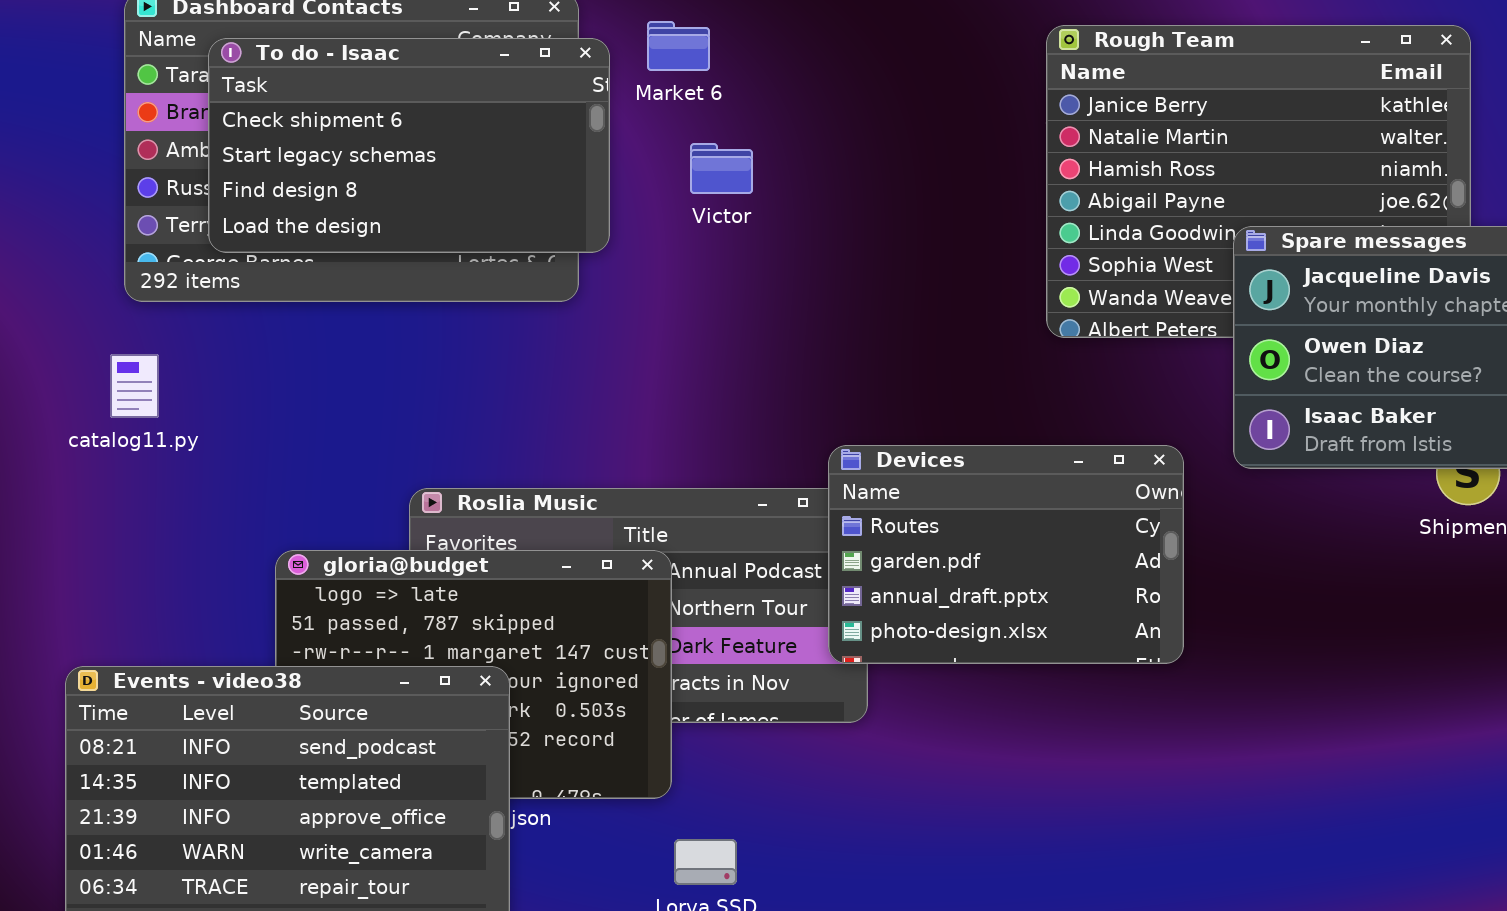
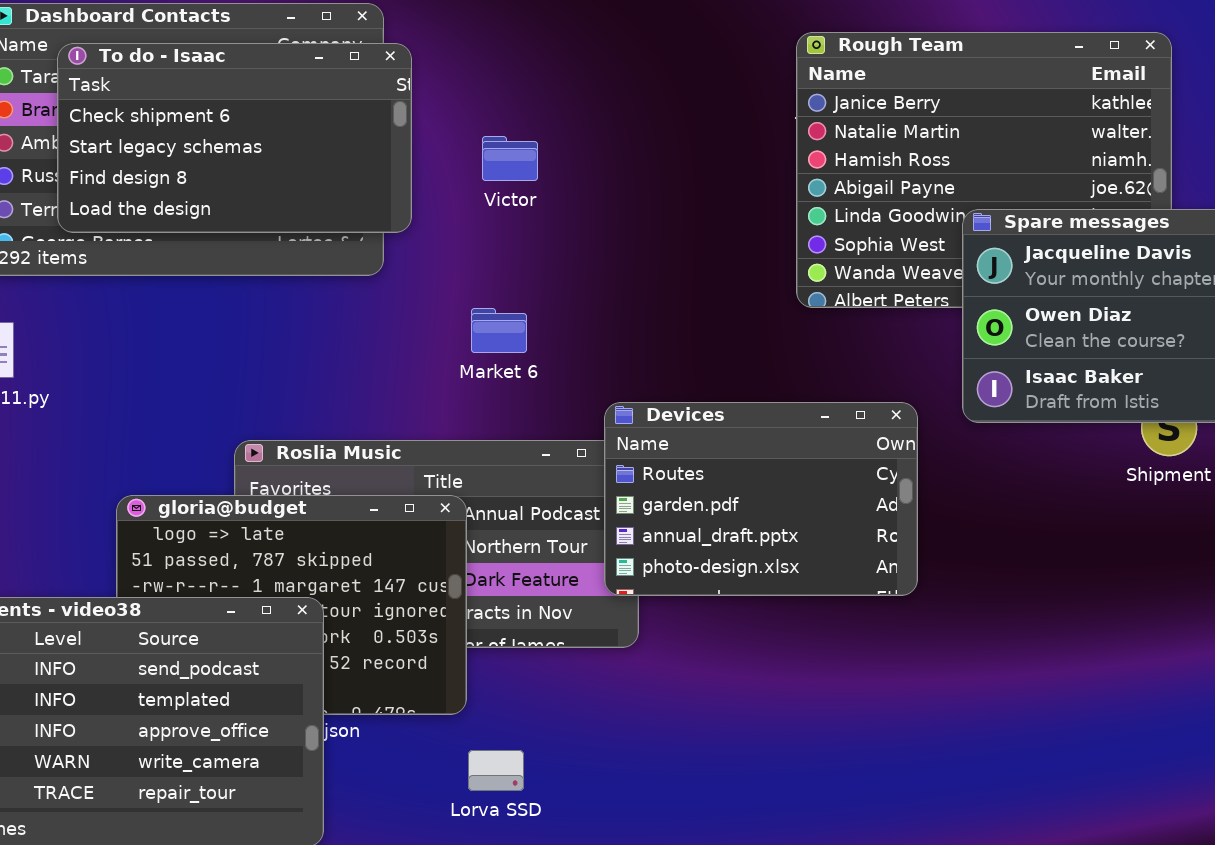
Market 6: [647,21,710,71] -> [471,308,527,353], moved

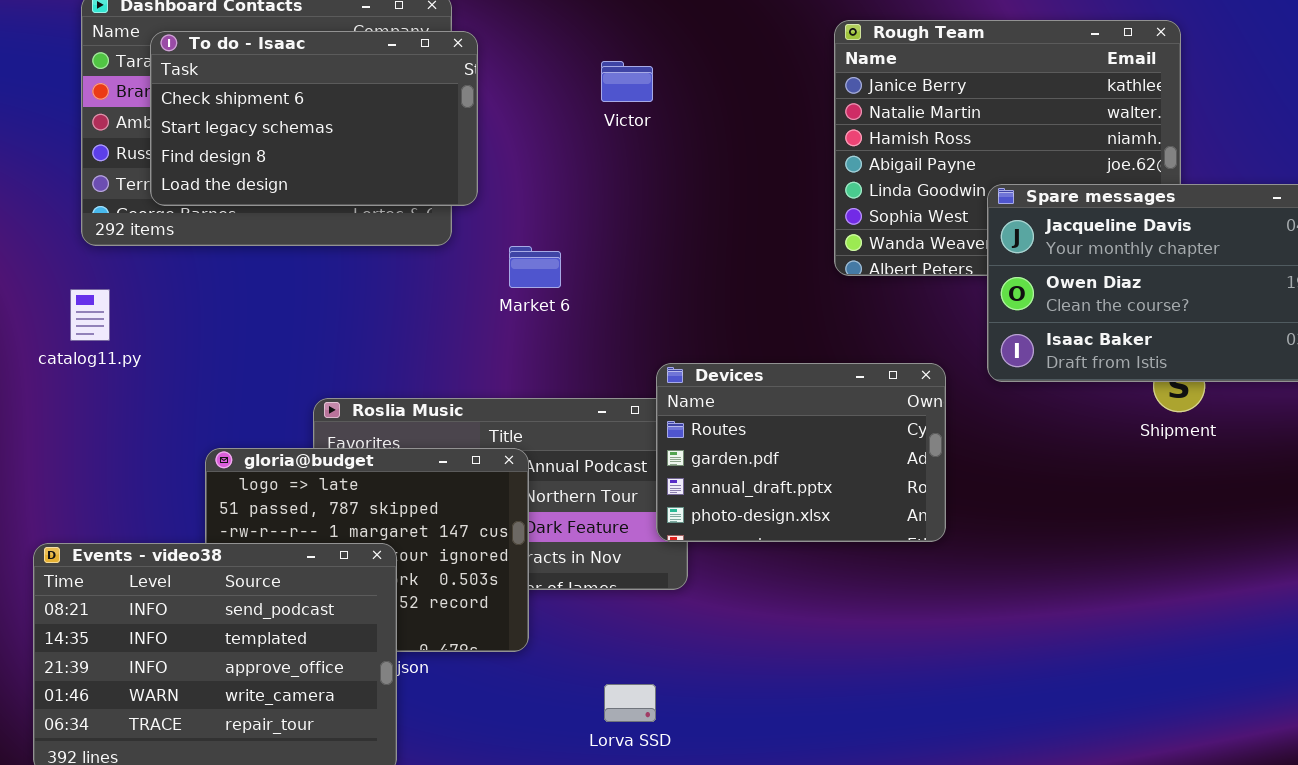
Victor: [482,136,538,181] -> [601,61,653,102], moved
Market 6: [471,308,527,353] -> [509,246,561,288], moved
Lorva SSD: [468,750,524,791] -> [604,684,656,722], moved

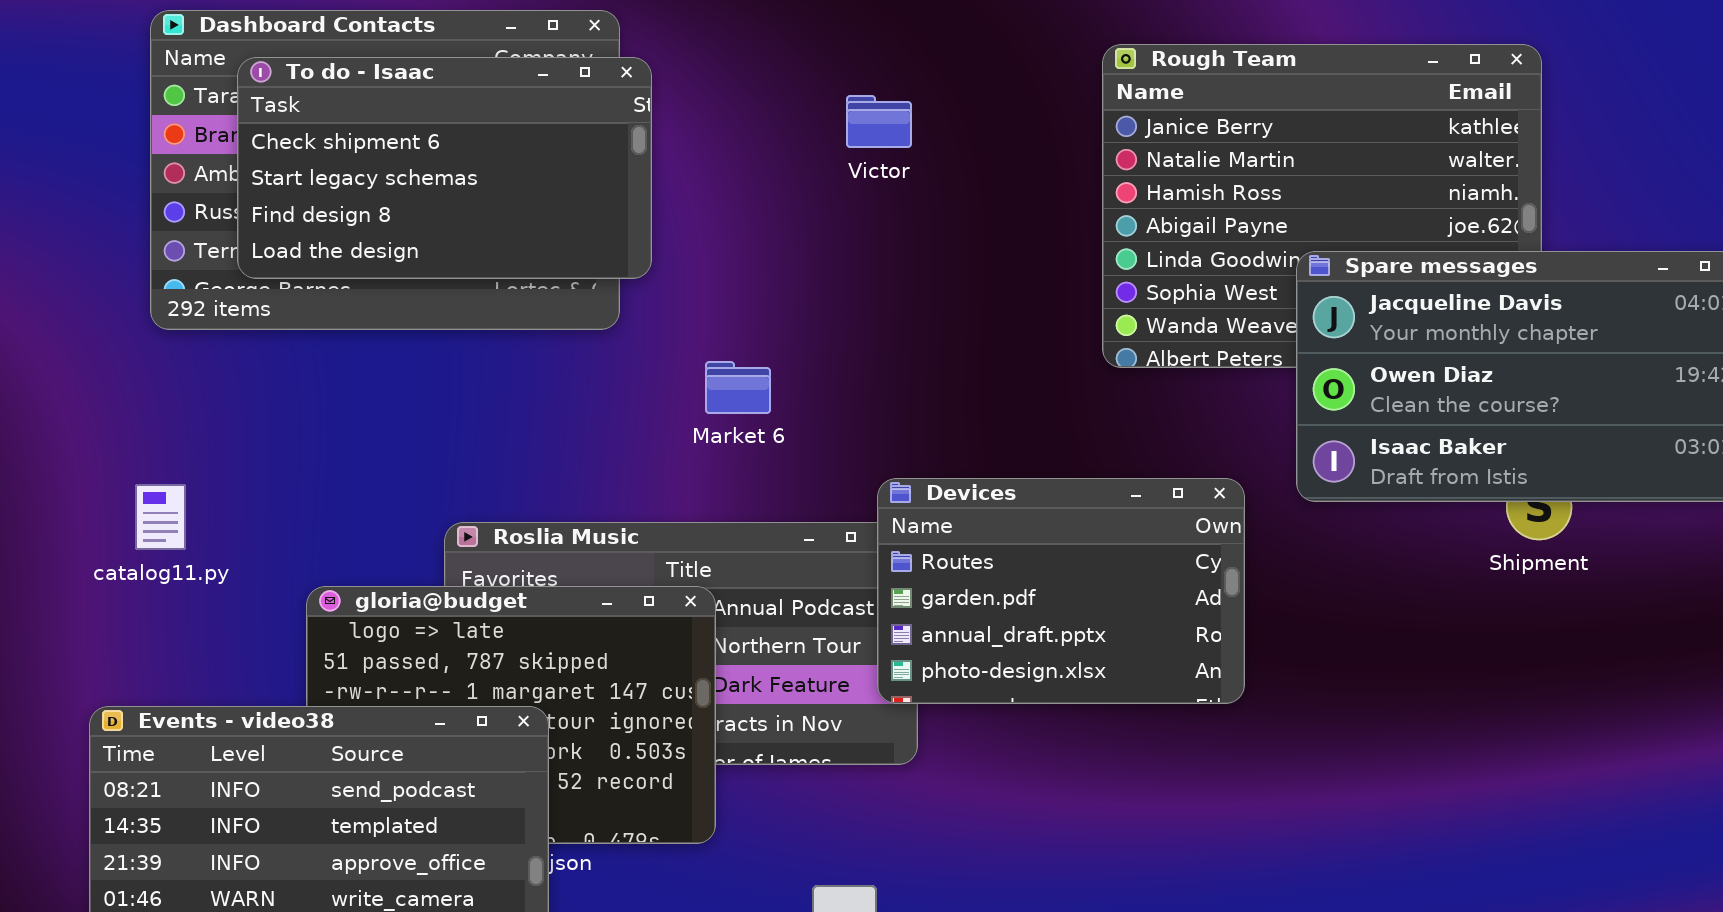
Victor: [601,61,653,102] -> [846,95,912,148], moved
Market 6: [509,246,561,288] -> [705,361,771,414], moved
catalog11.py: [70,289,110,341] -> [135,484,186,550], moved

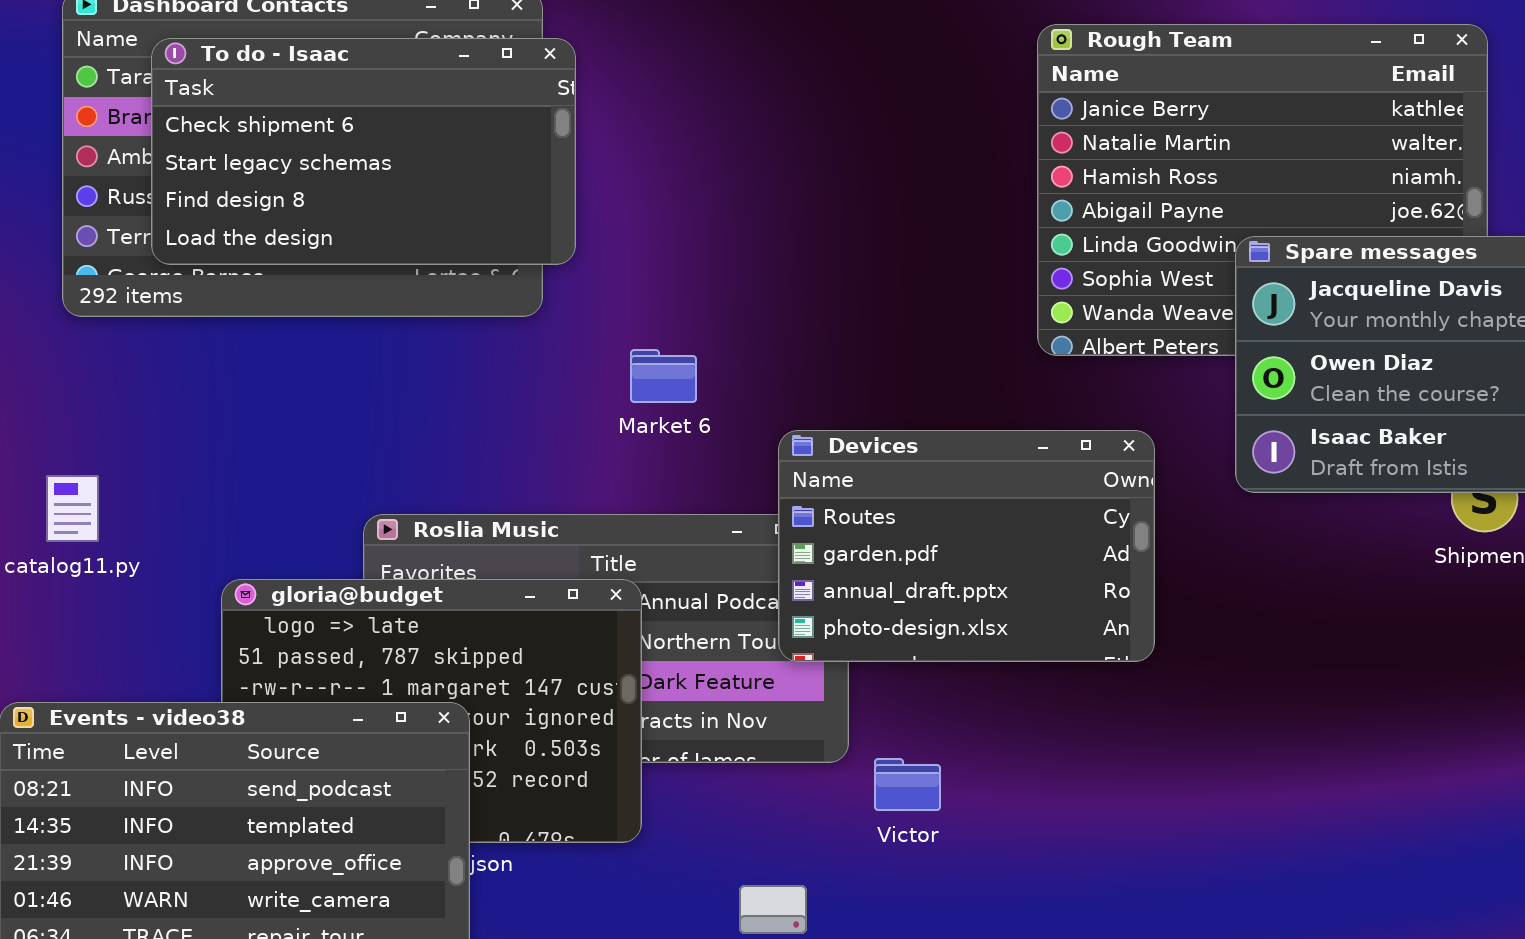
Victor: [846,95,912,148] -> [874,758,941,811], moved
Devices: [877,478,1245,704] -> [778,430,1155,662], moved

